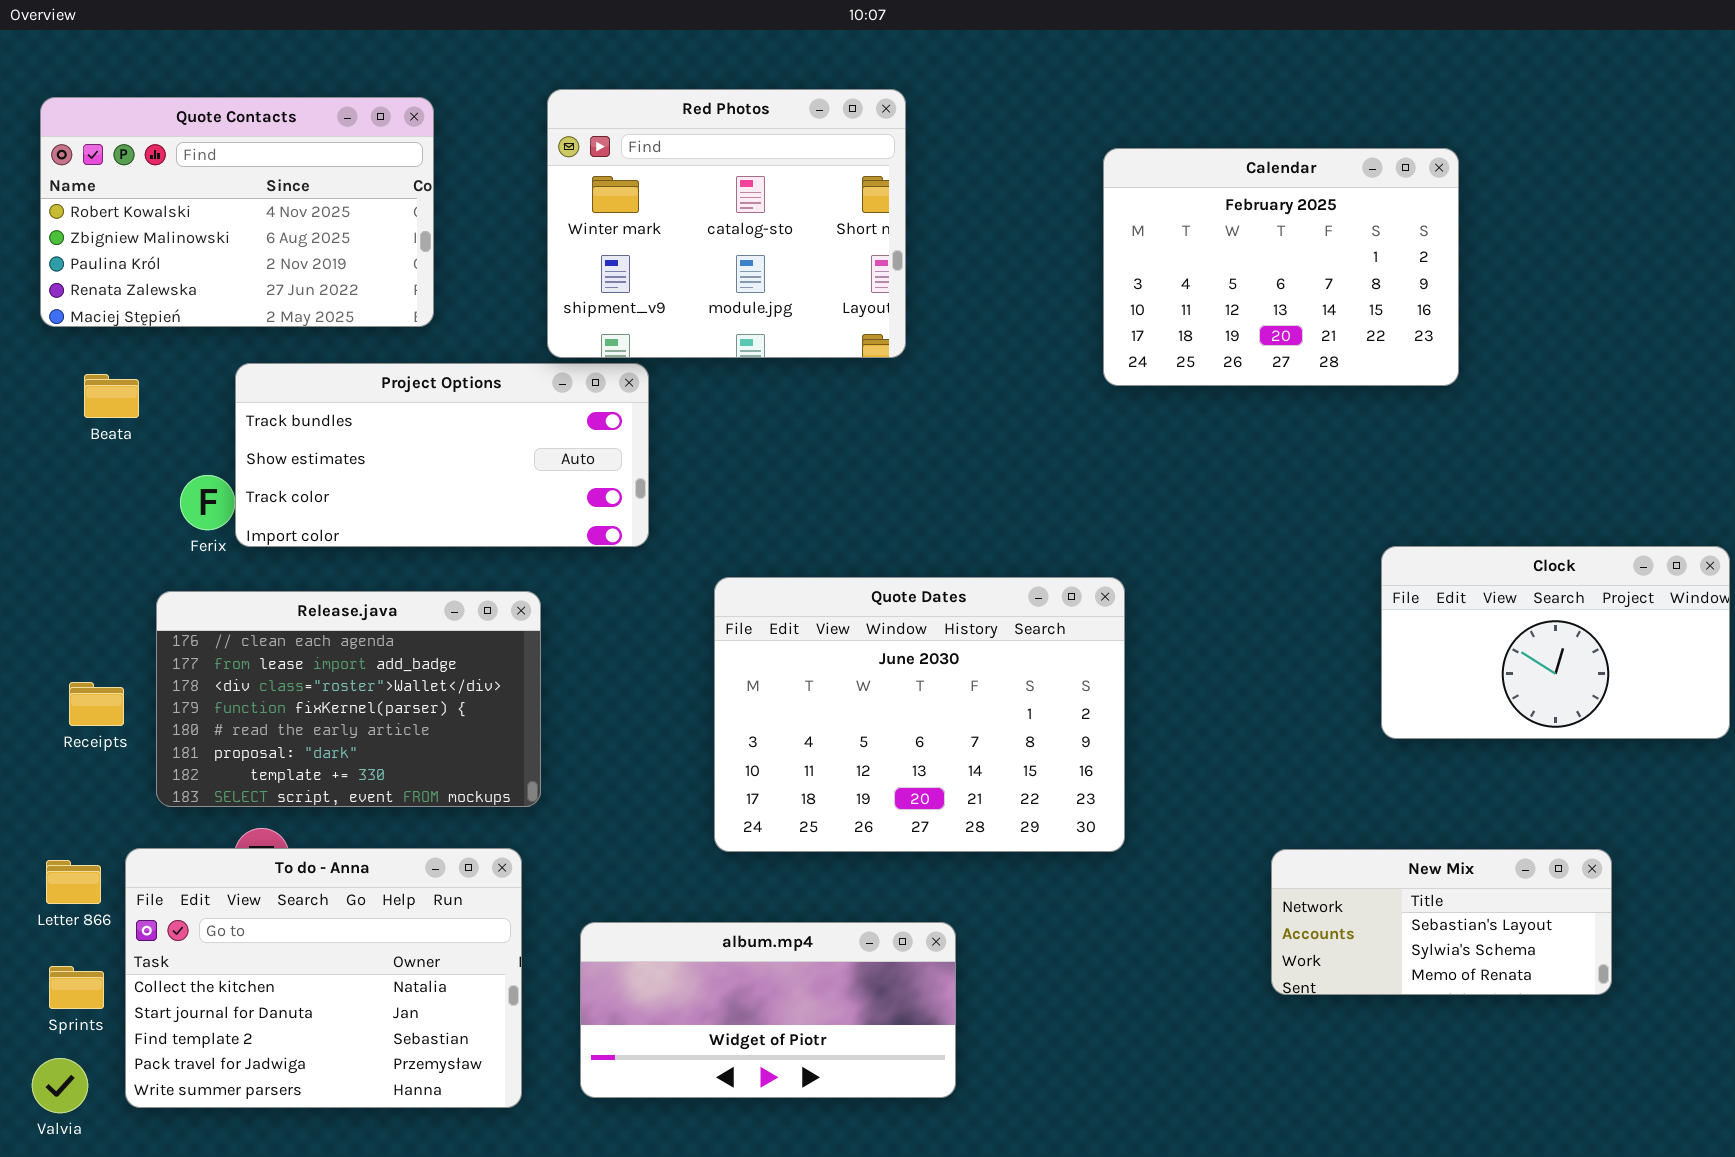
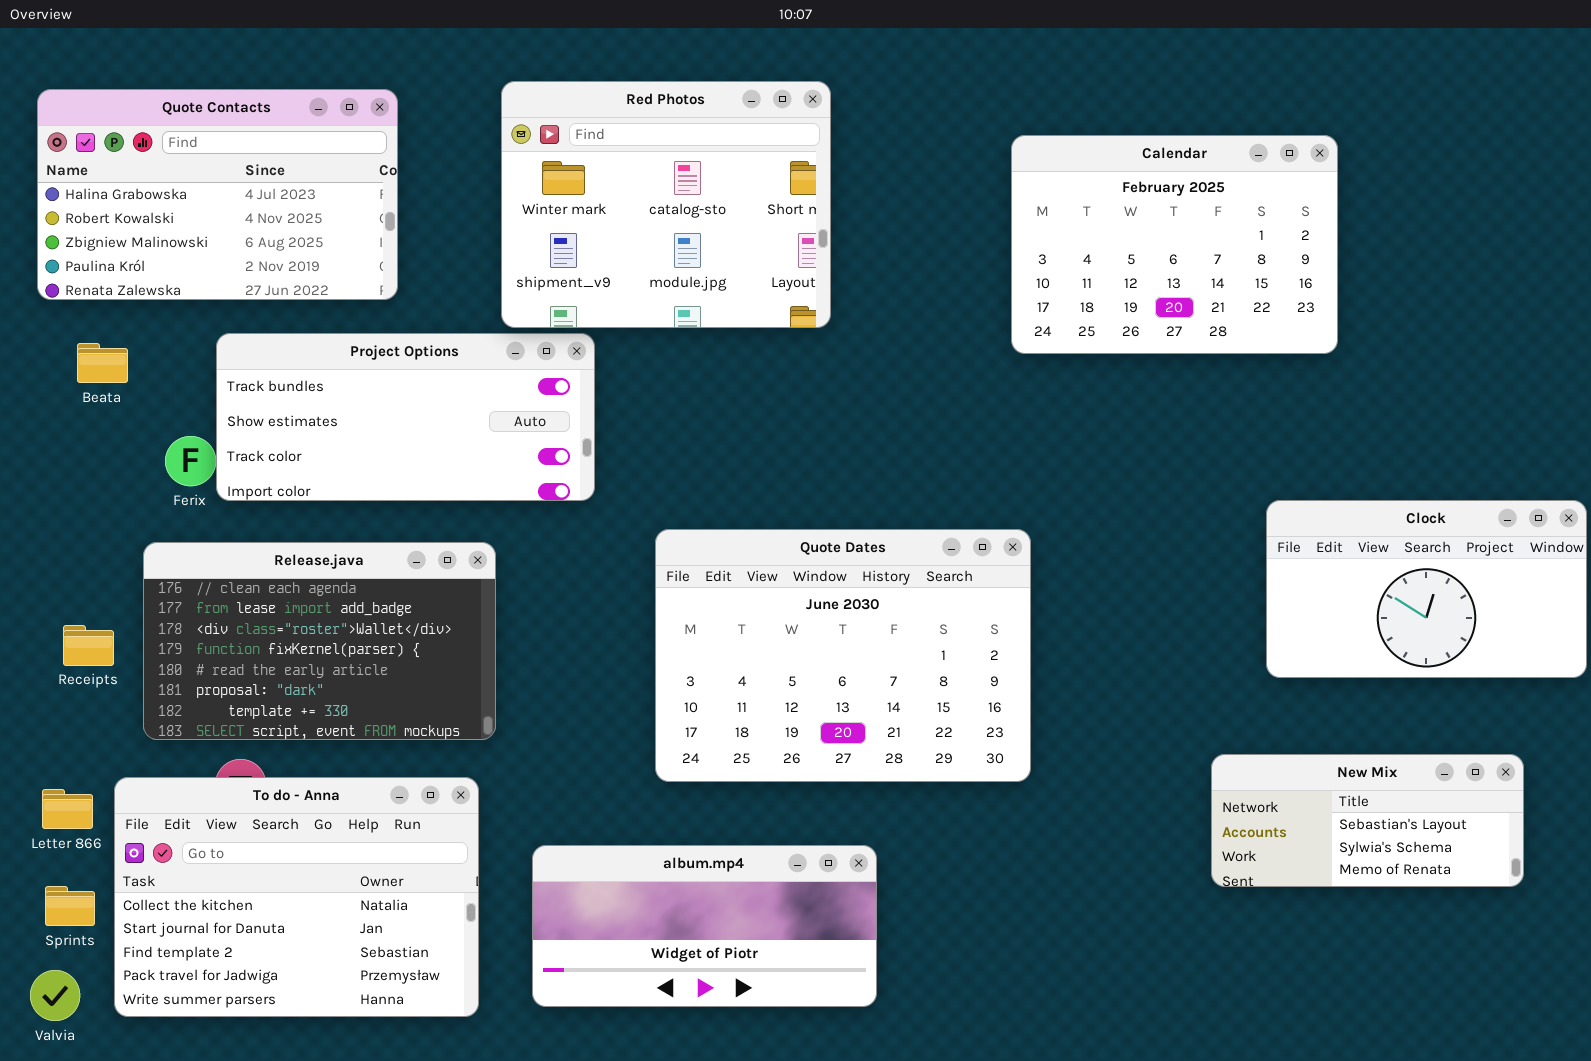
Quote Contacts: [40,97,434,327] -> [37,89,398,300], scrolled up 1 row
New Mix: [1271,849,1612,995] -> [1211,754,1524,887], moved

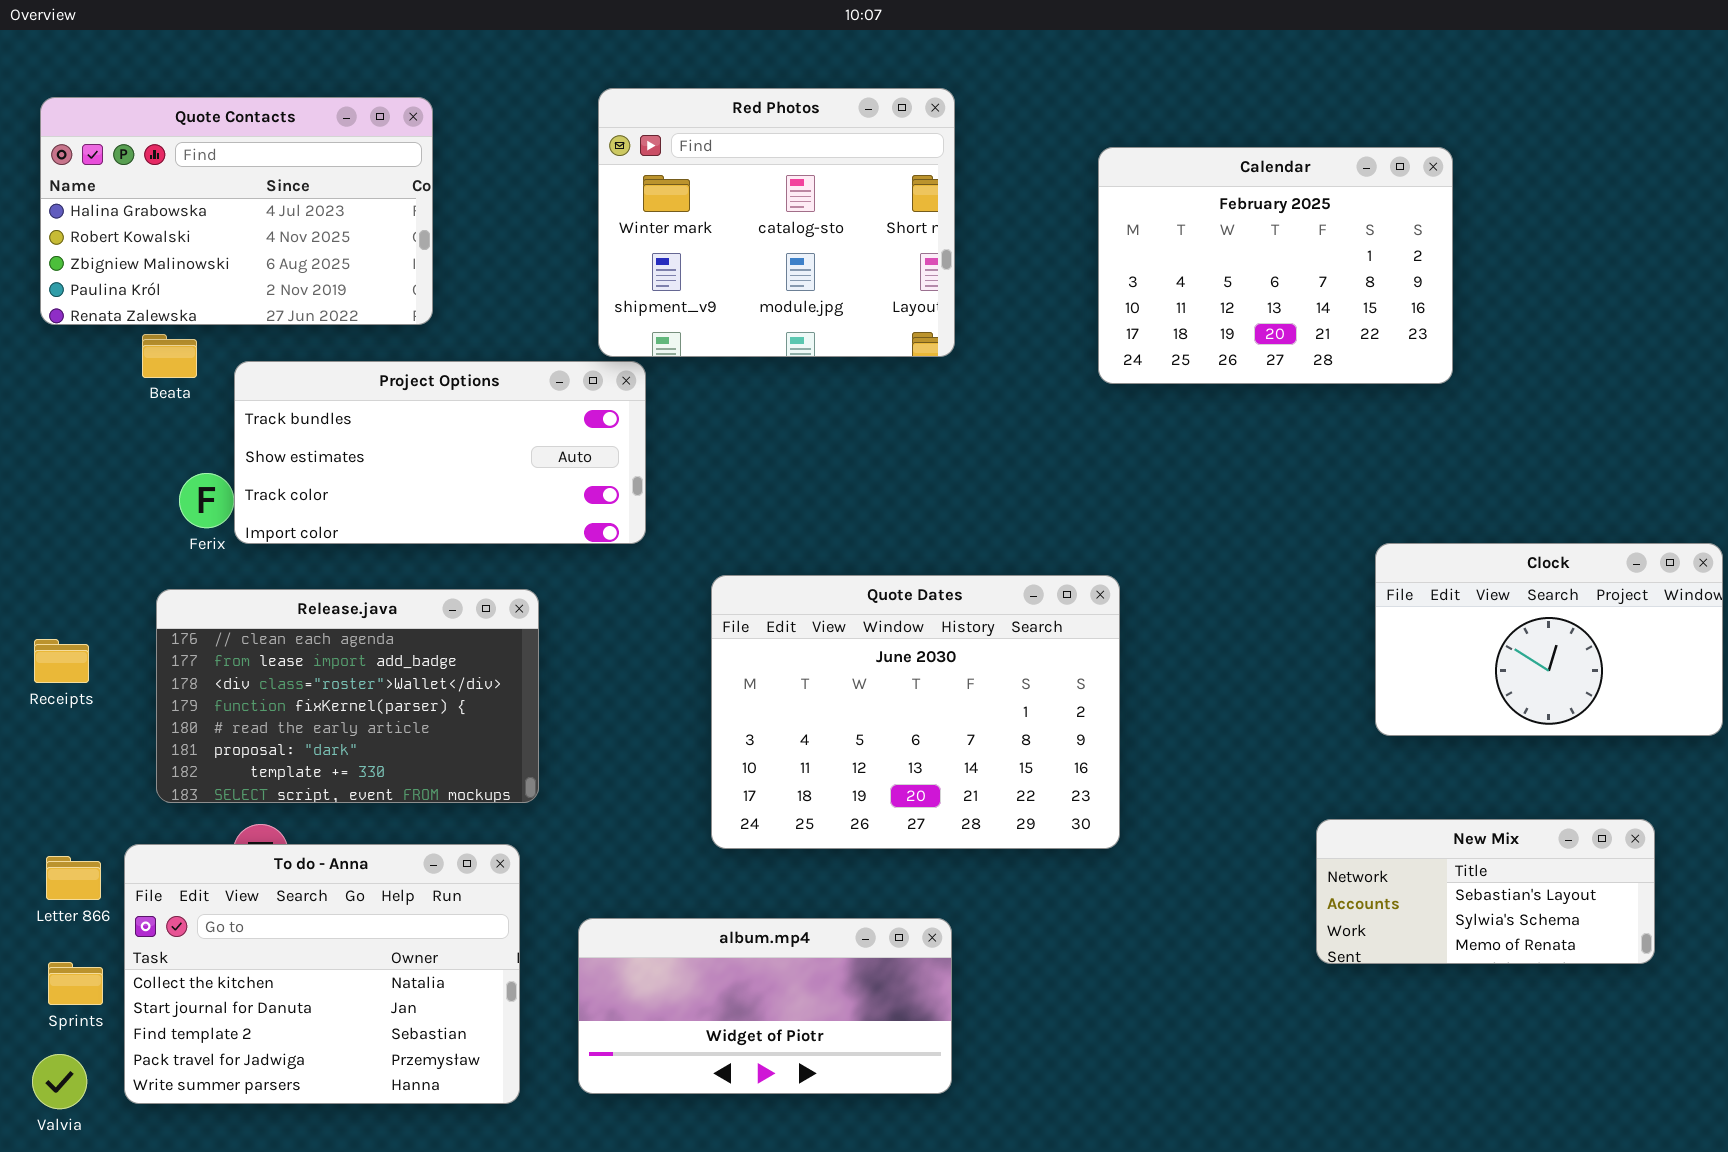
Red Photos: [501,81,831,328] -> [598,88,955,357], moved
Beata: [77,343,128,383] -> [142,334,197,378], moved
Receipts: [63,625,114,666] -> [34,639,89,683], moved

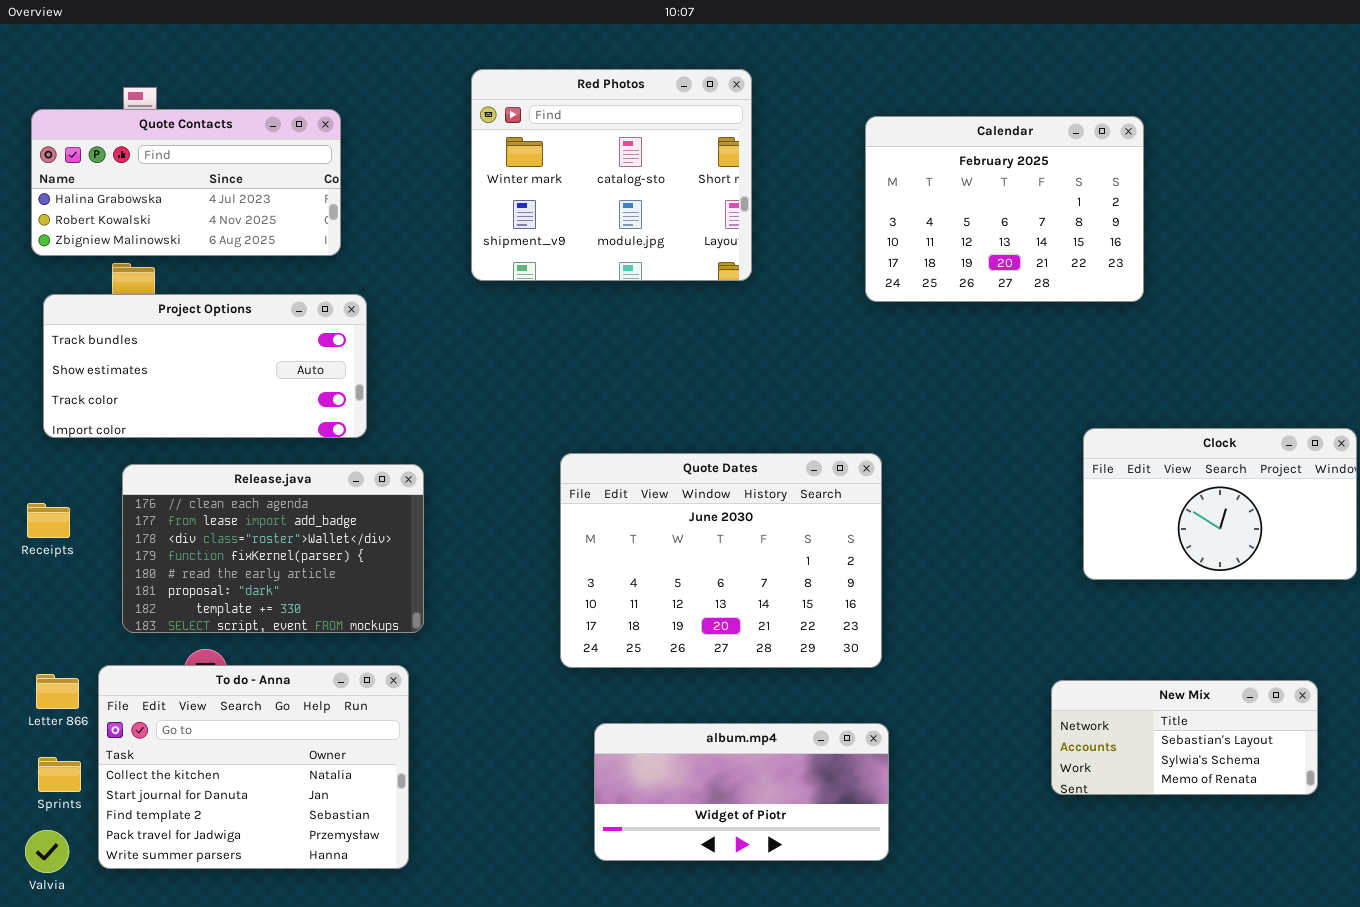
Quote Contacts: [40,97,433,325] -> [31,109,341,256], resized
Project Options: [234,361,646,544] -> [43,294,367,438], moved
New Mix: [1316,819,1655,964] -> [1051,680,1318,795], moved
album.mp4: [578,918,952,1094] -> [594,723,889,861], moved

